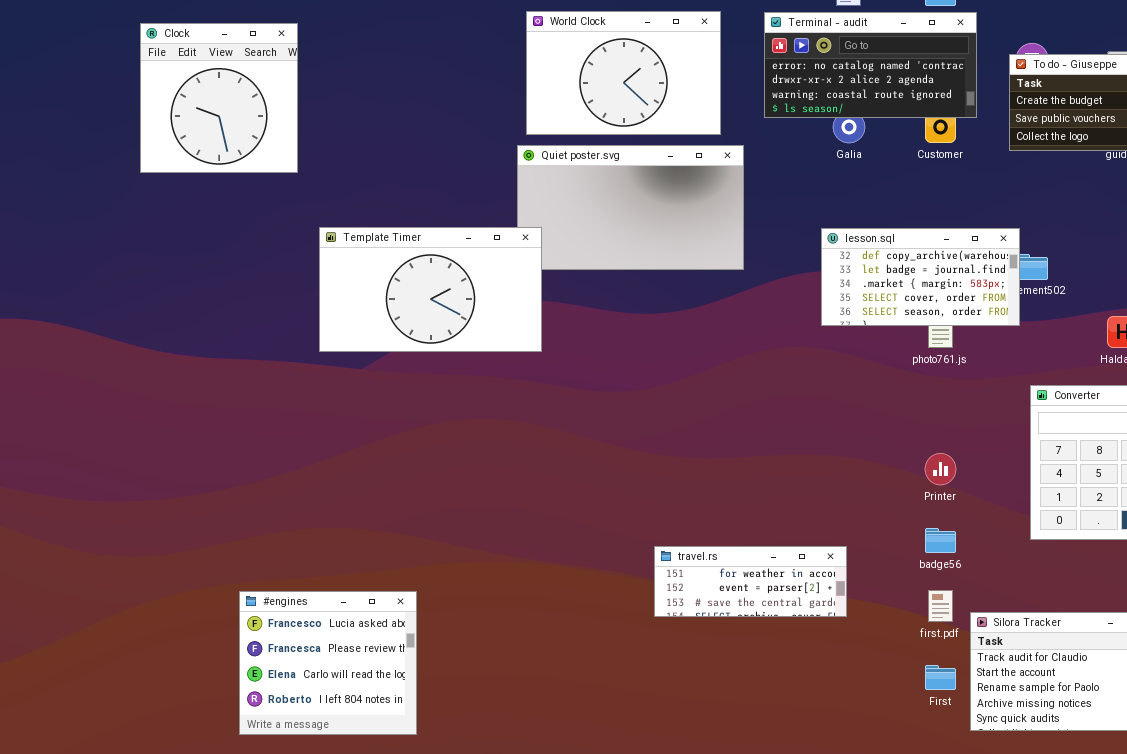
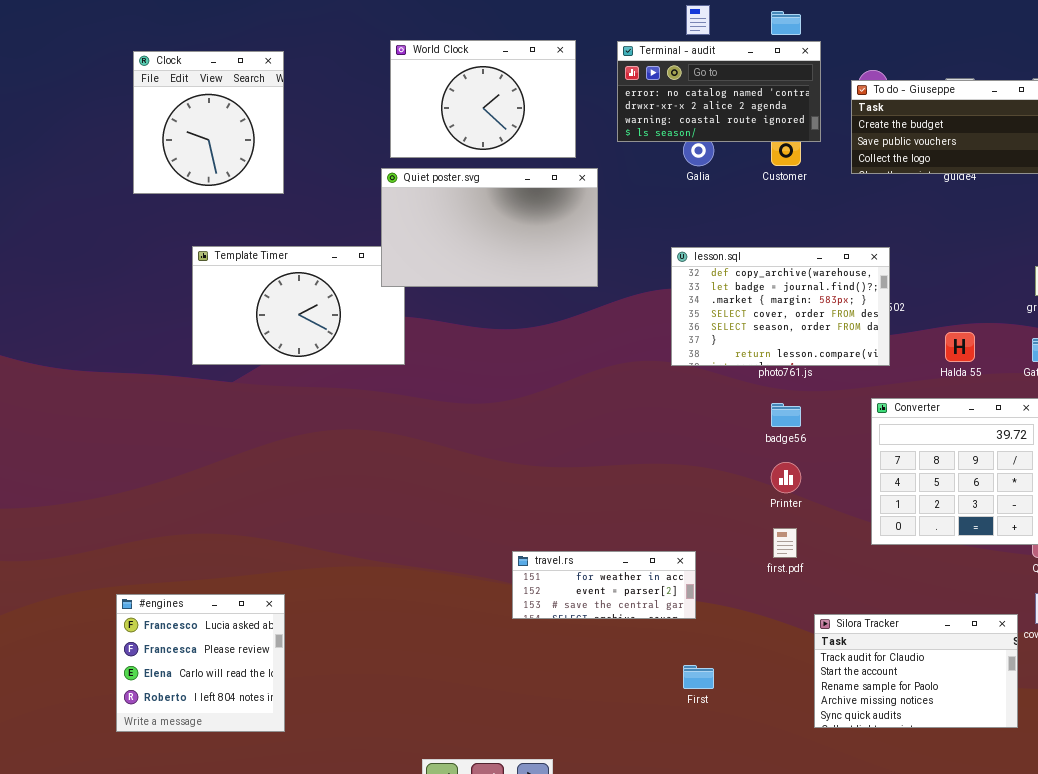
Clock: [140,23,298,173] -> [133,51,284,194], moved
Quiet poster.svg: [517,145,744,270] -> [381,168,598,287], raised
lesson.sql: [821,228,1020,326] -> [671,247,890,366], resized
badge56: [925,528,956,553] -> [771,403,801,427], moved
first.pdf: [928,590,953,622] -> [773,528,797,558], moved
First: [925,665,956,690] -> [683,665,714,689], moved

